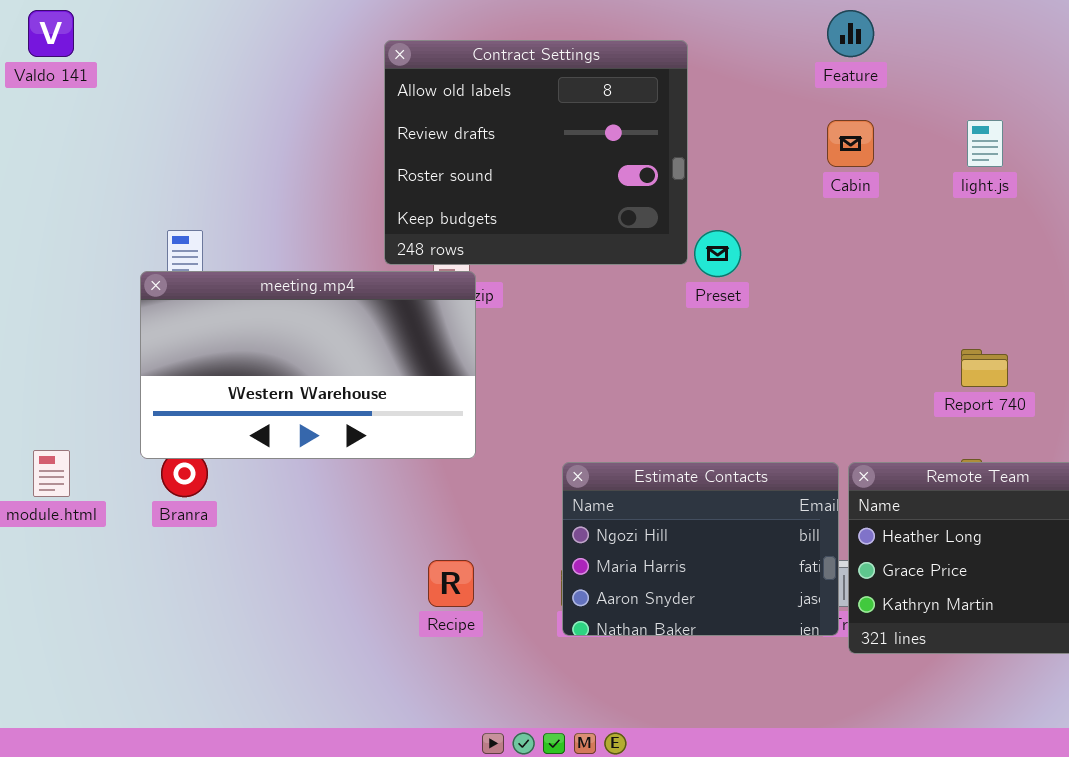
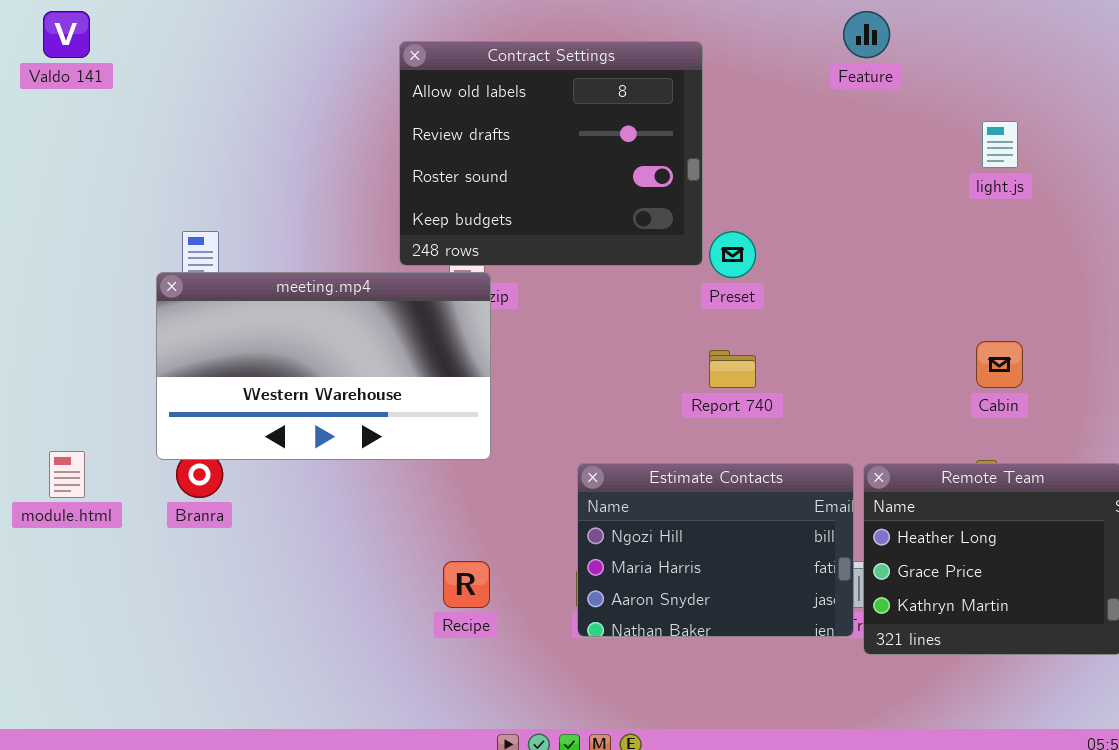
Cabin: [827,120,874,167] -> [976,341,1023,388], moved
Report 740: [961,349,1008,387] -> [709,350,756,388], moved

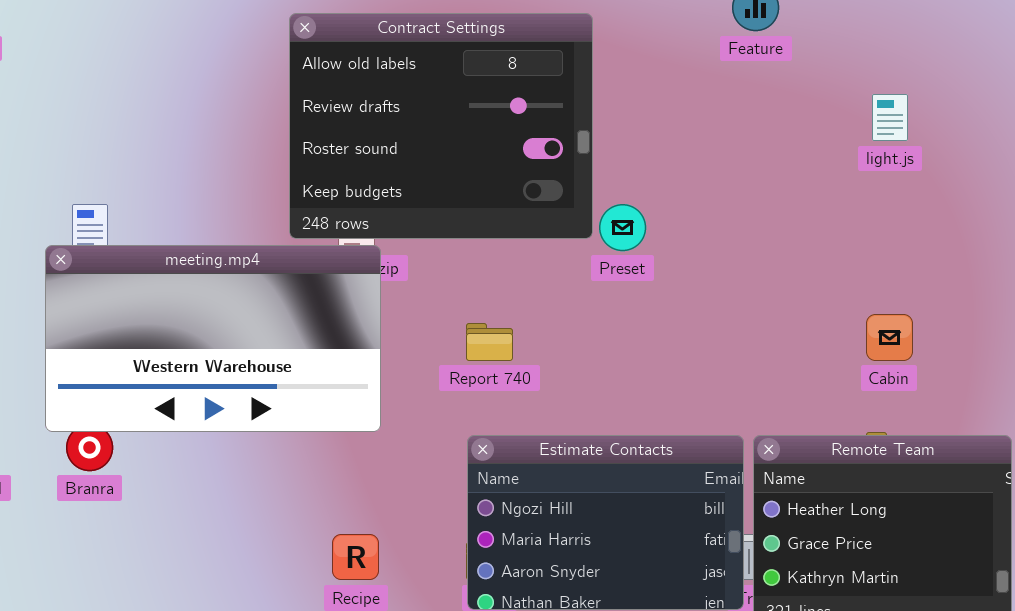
Report 740: [709,350,756,388] -> [466,323,513,361], moved

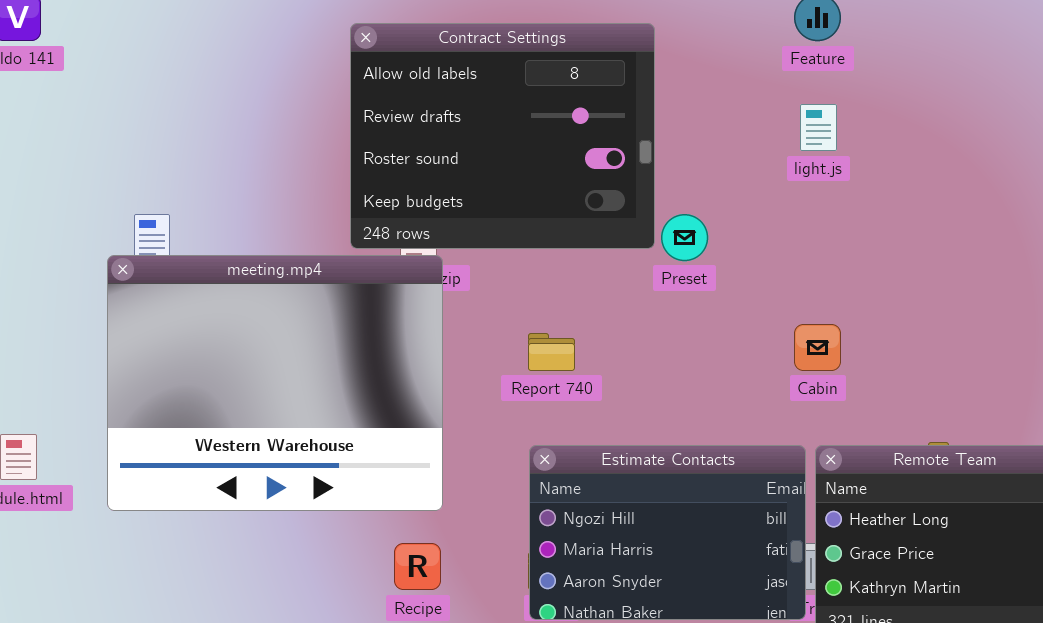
light.js: [872,94,908,141] -> [800,104,837,151], moved
meeting.mp4: [45,245,381,432] -> [107,255,443,511], resized
Cabin: [866,314,913,361] -> [794,324,841,371], moved

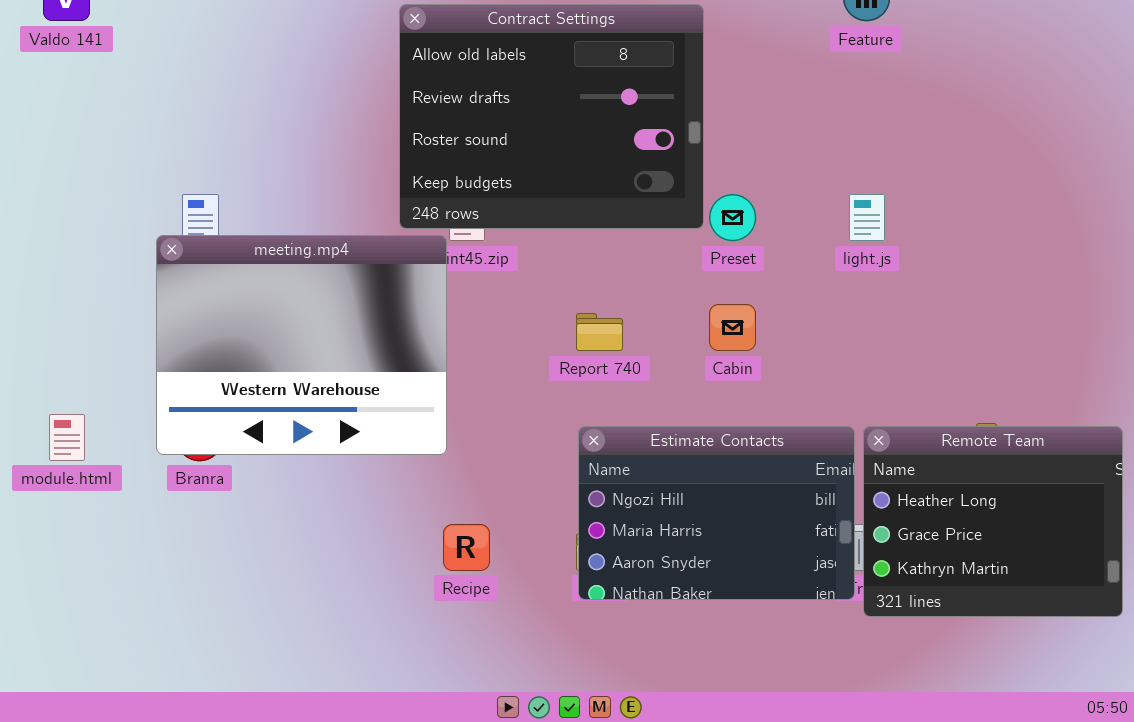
light.js: [800,104,837,151] -> [849,194,885,241], moved
meeting.mp4: [107,255,443,511] -> [156,235,447,455], resized
Cabin: [794,324,841,371] -> [709,304,756,351], moved

